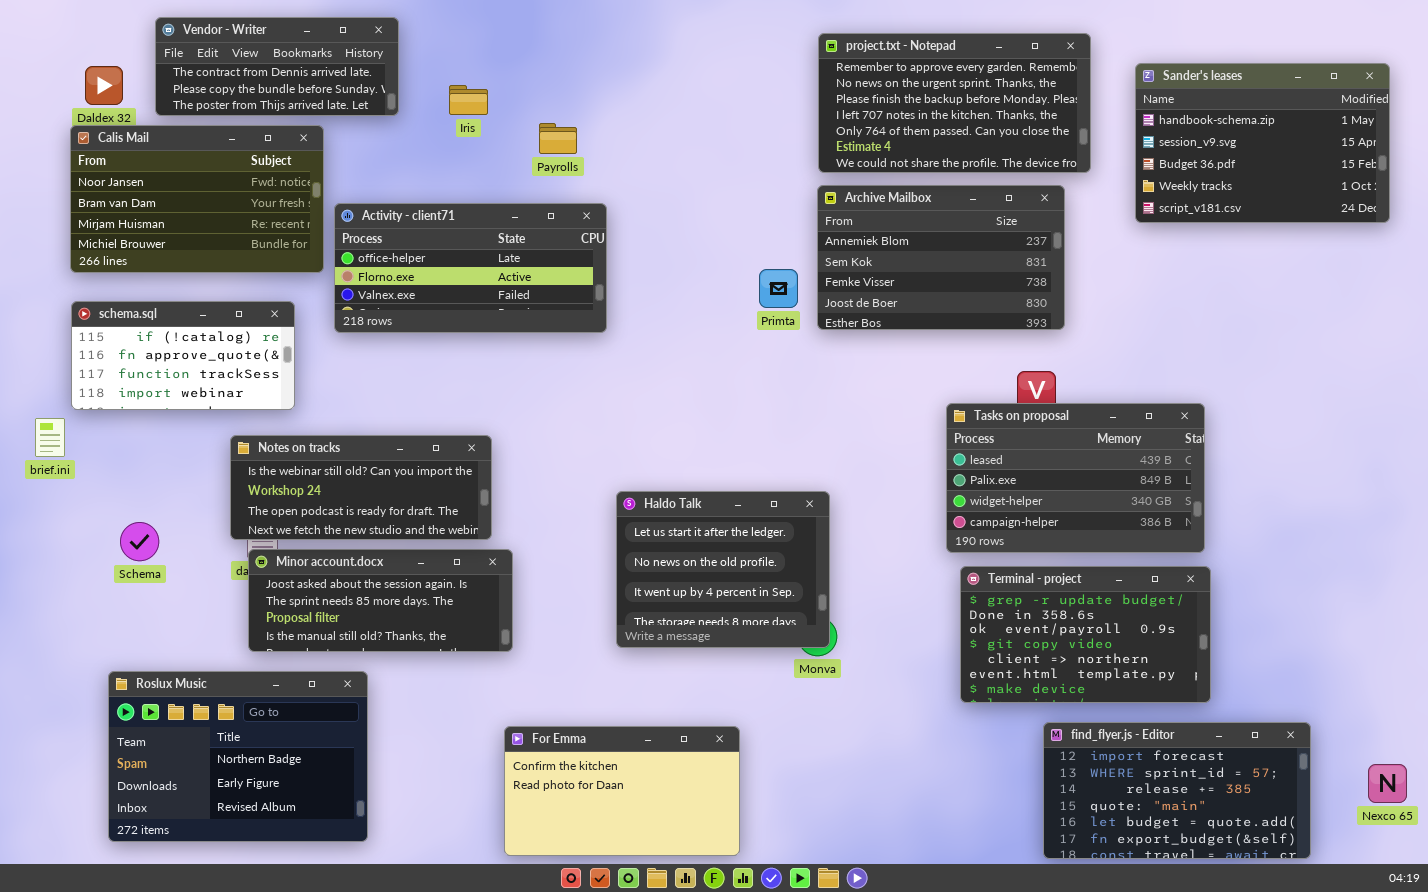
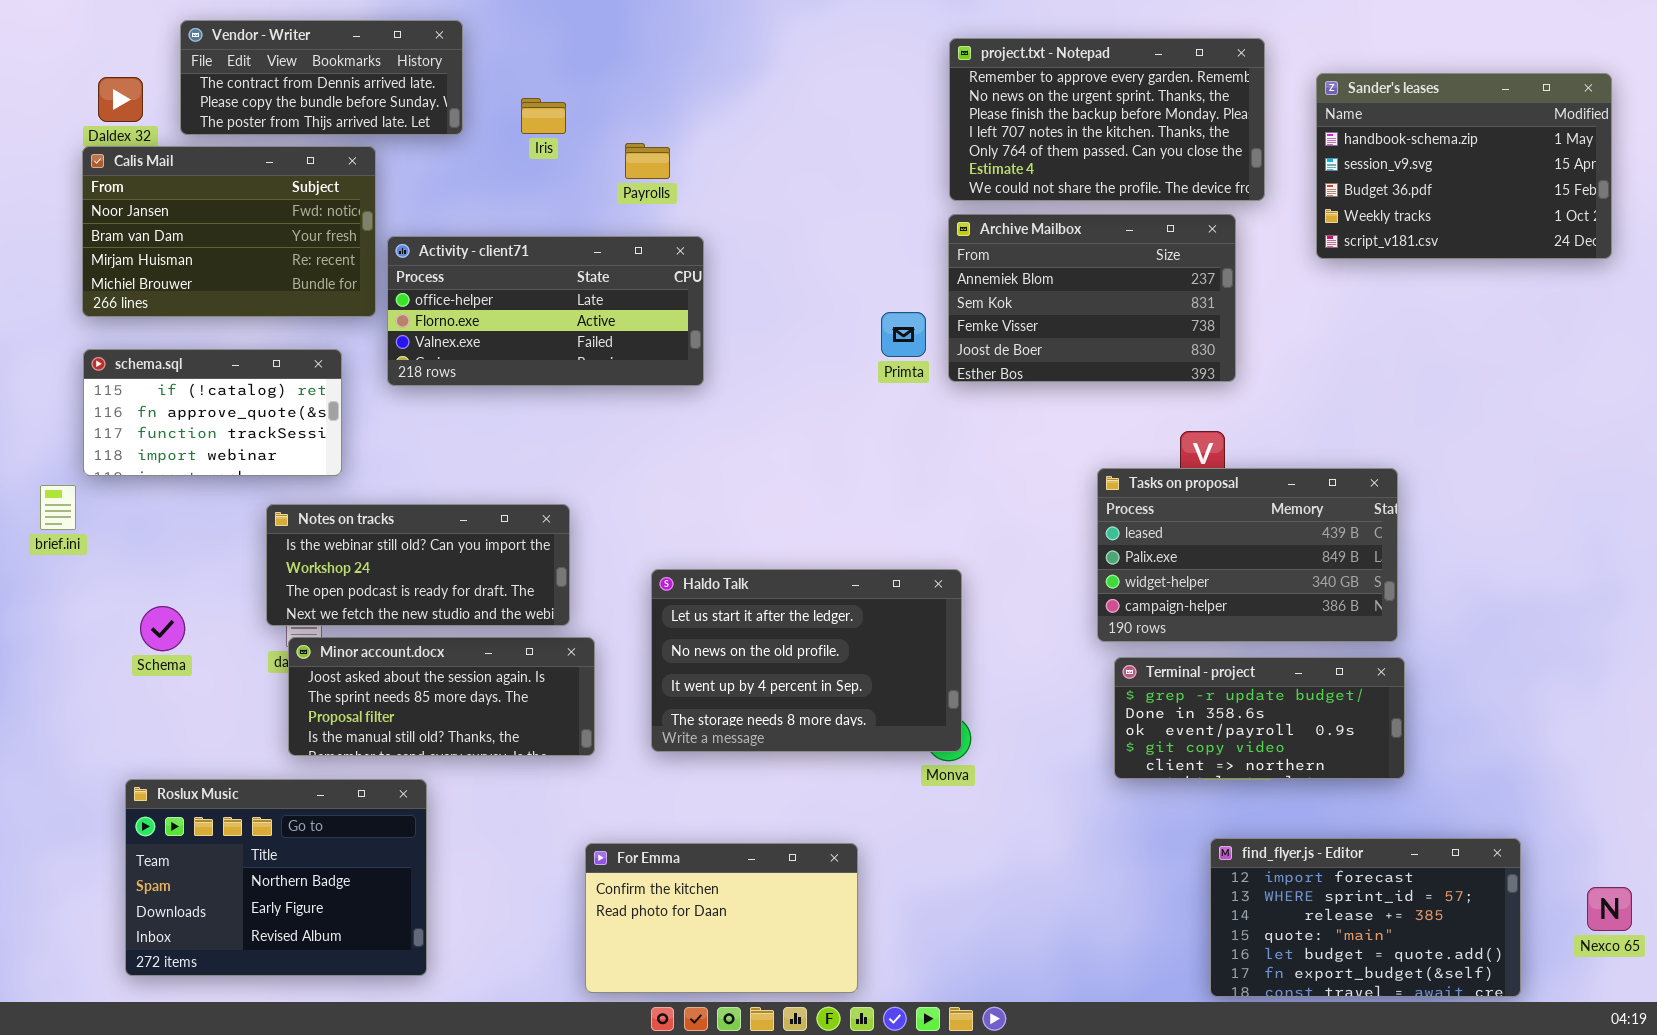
Haldo Talk: [616,491,830,648] -> [651,569,962,752], resized
Terminal - project: [960,566,1211,703] -> [1114,657,1405,779], resized

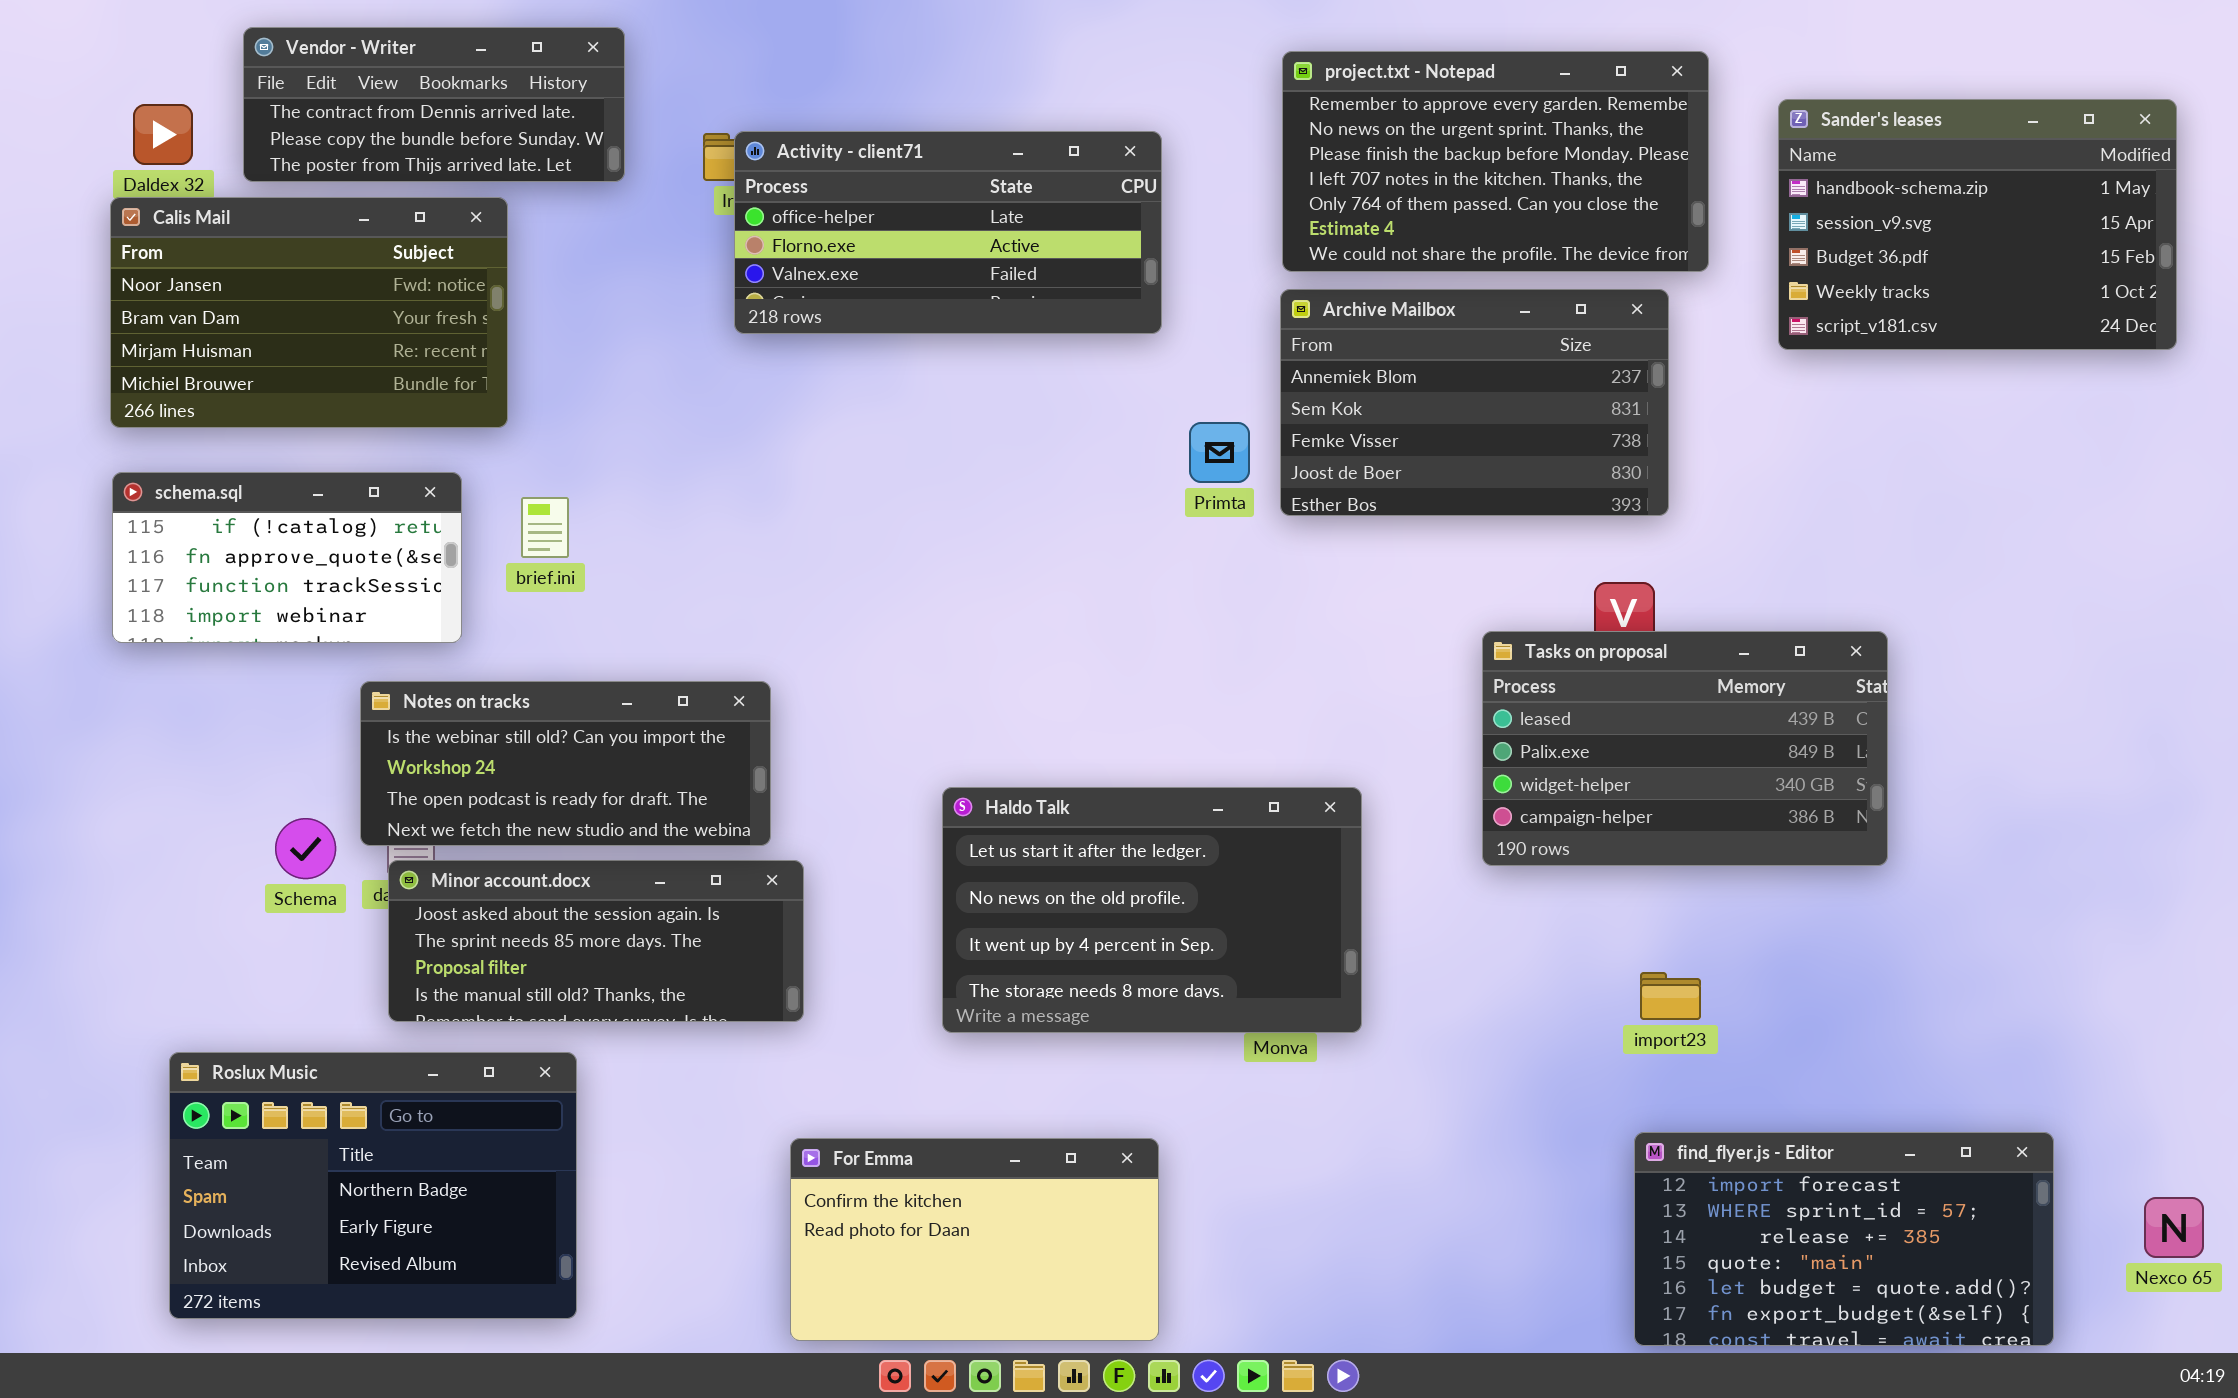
Activity - client71: [387,236,704,386] -> [734,131,1162,334], moved
brief.ini: [40,485,76,530] -> [521,497,569,558], moved
Haldo Talk: [651,569,962,752] -> [942,787,1362,1033], moved
Schema: [140,606,185,651] -> [275,818,336,879], moved
Terminal - project: [1114,657,1405,779] -> none, closed

